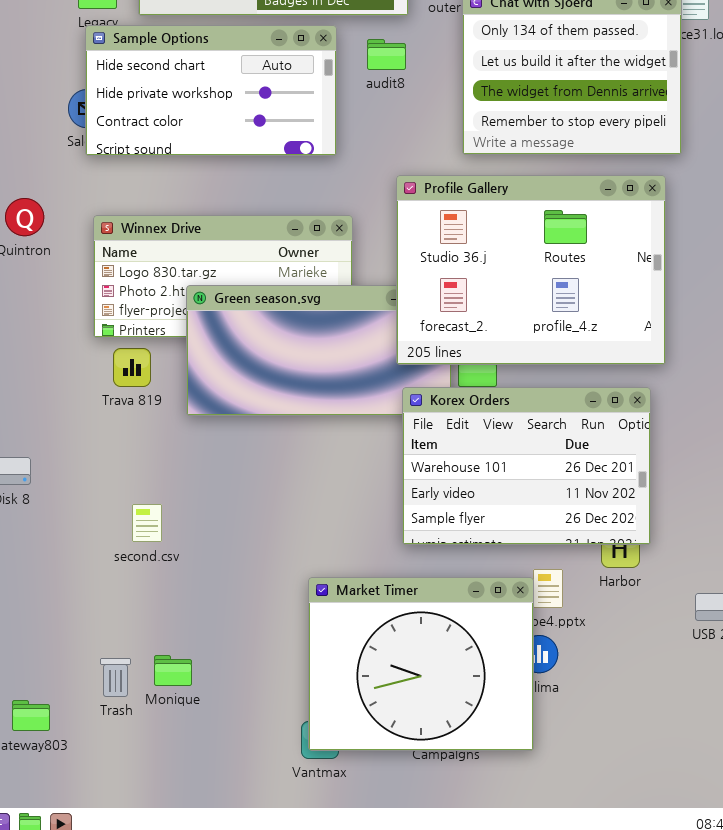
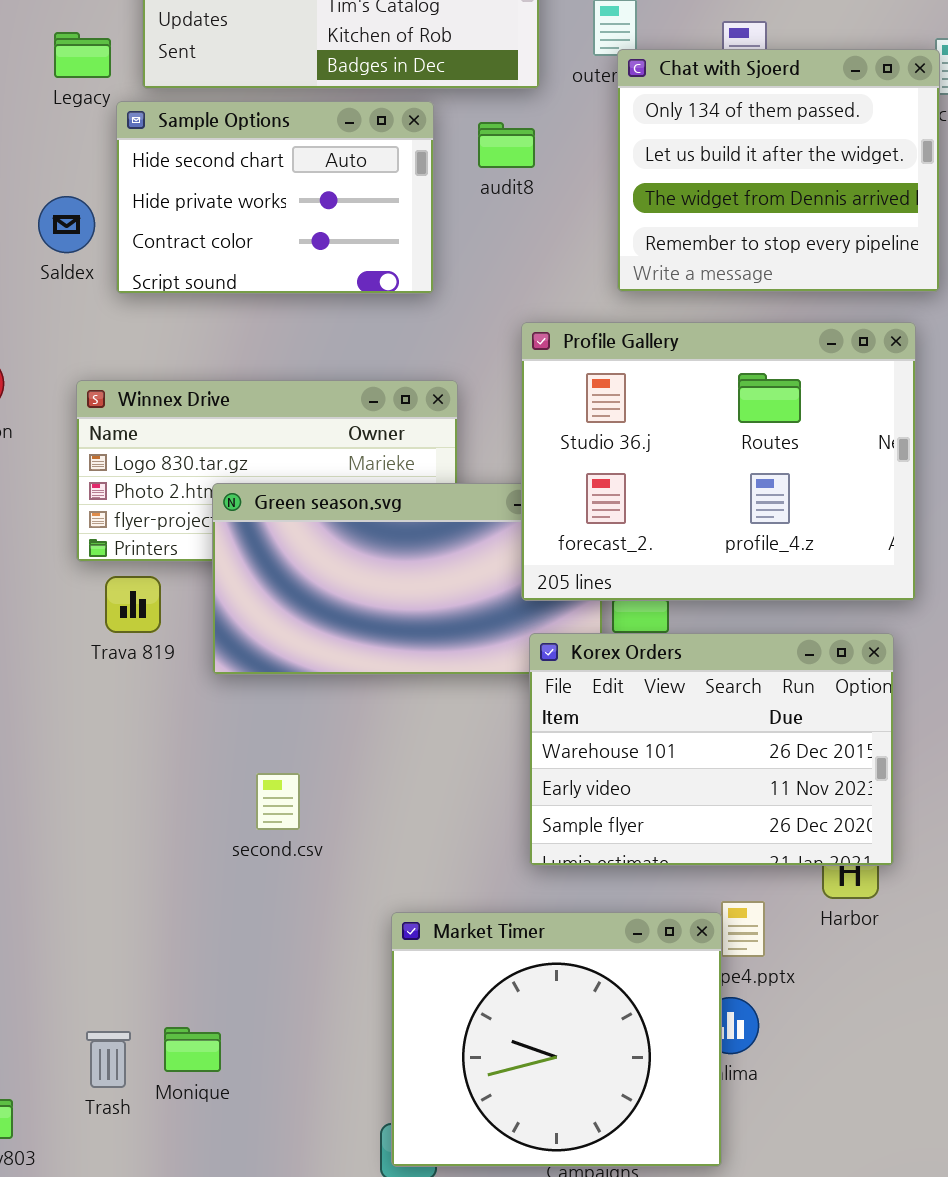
Sample Options: [85,25,337,156] -> [116,101,434,294], resized
second.csv: [132,504,162,542] -> [256,773,300,830], moved

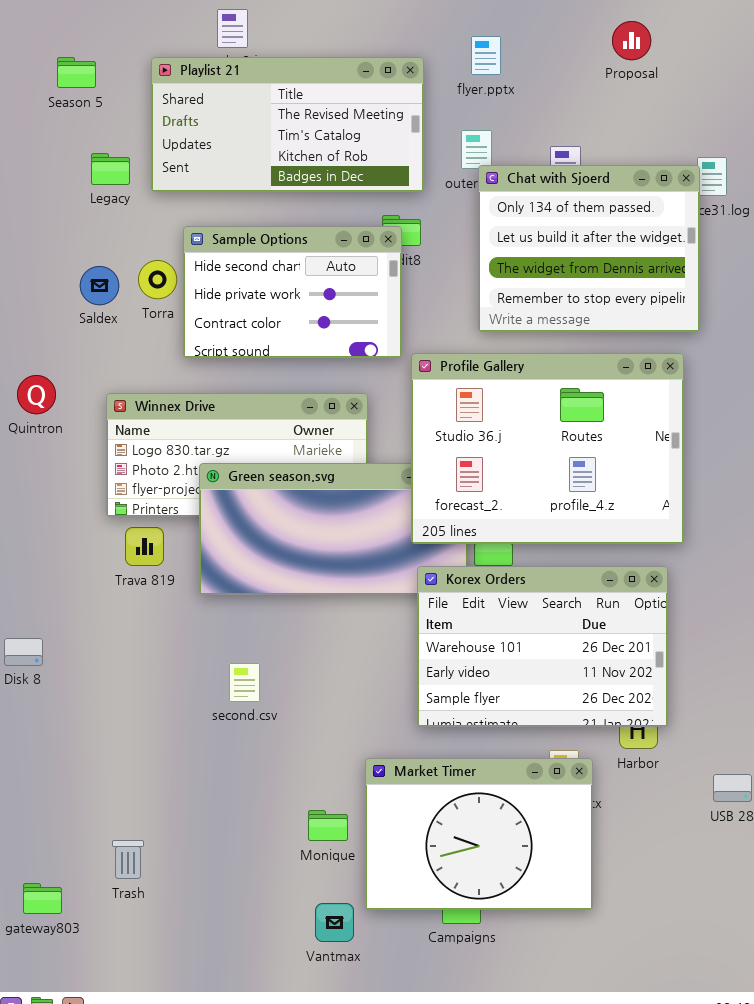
Sample Options: [116,101,434,294] -> [183,226,402,358], moved
Market Timer: [391,912,722,1167] -> [365,758,593,910], moved, resized
Monique: [164,1027,221,1072] -> [308,810,348,841], moved

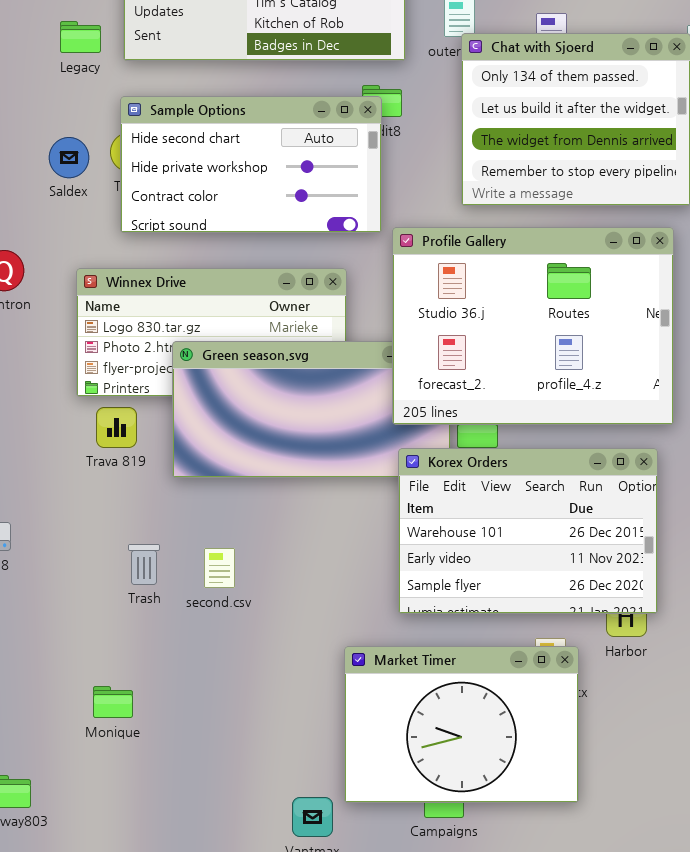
Sample Options: [183,226,402,358] -> [120,96,382,233], resized
Monique: [308,810,348,841] -> [93,686,133,718], moved
Trash: [112,840,144,879] -> [128,544,160,585], moved

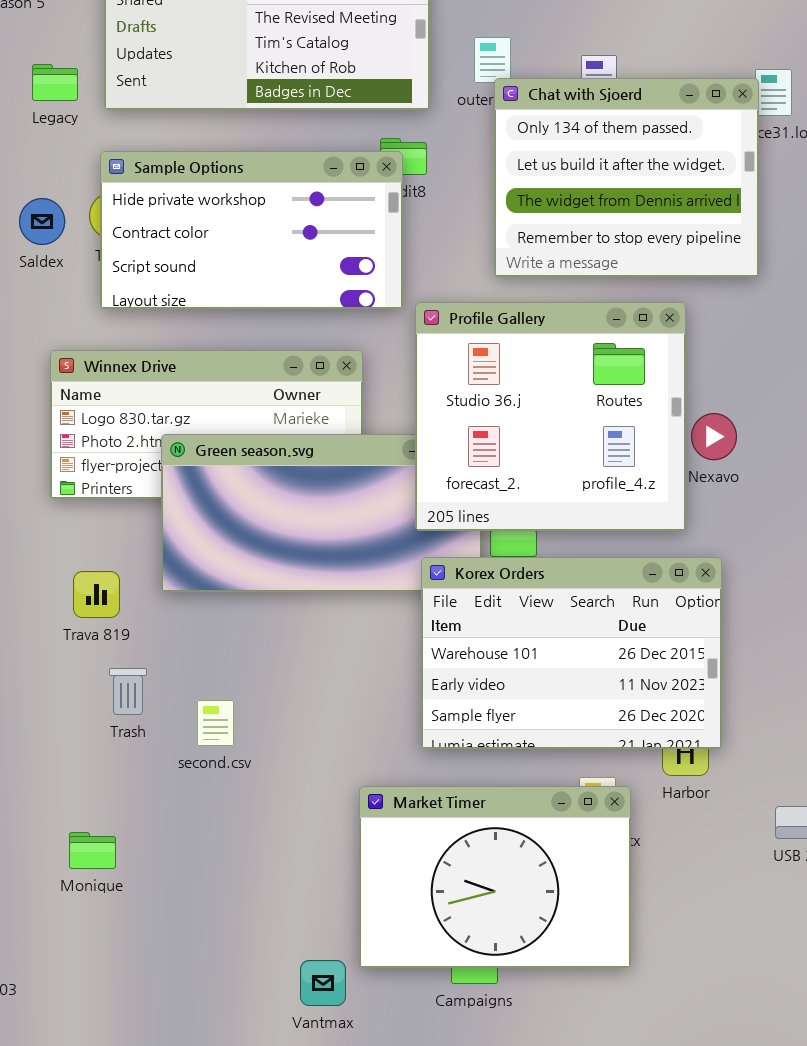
Sample Options: [120,96,382,233] -> [100,151,403,309], scrolled down 1 row
Profile Gallery: [392,227,674,425] -> [415,302,686,531], resized
Trava 819: [96,407,137,448] -> [73,571,120,618], moved
second.csv: [204,548,235,588] -> [197,700,234,746], moved

